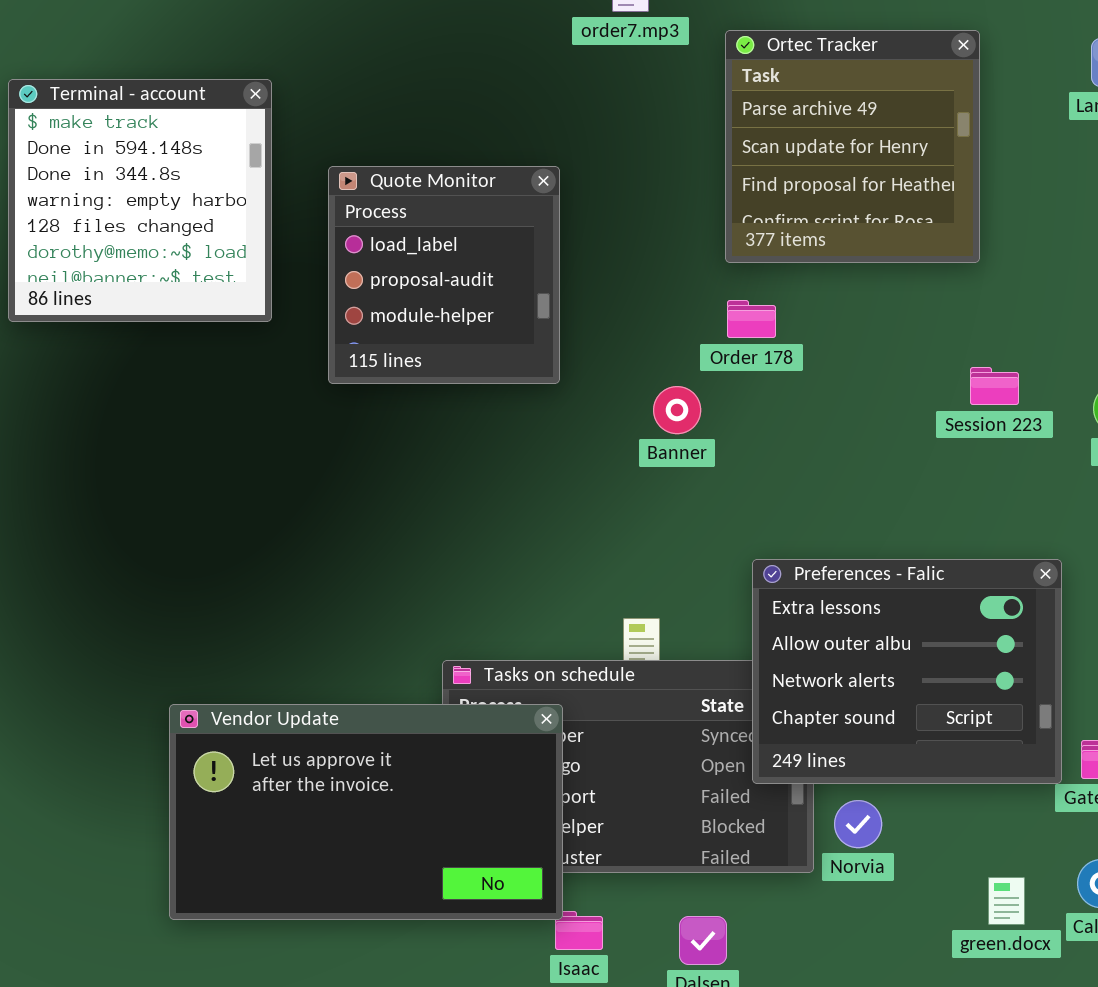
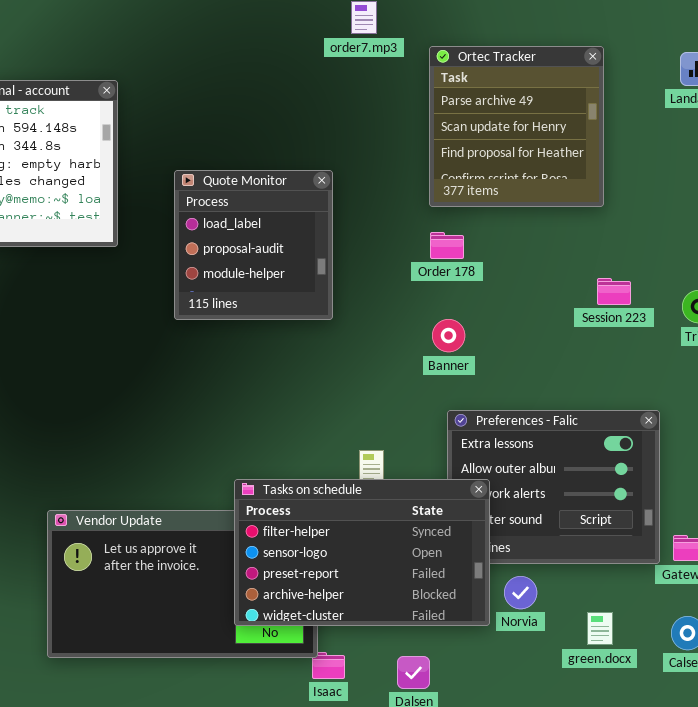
Quote Monitor: [328,166,560,384] -> [174,170,333,320], moved
Banner: [653,386,701,434] -> [432,319,465,352], moved
Tasks on schedule: [442,660,814,873] -> [234,479,490,626], raised
green.docx: [988,877,1025,925] -> [587,612,613,645], moved

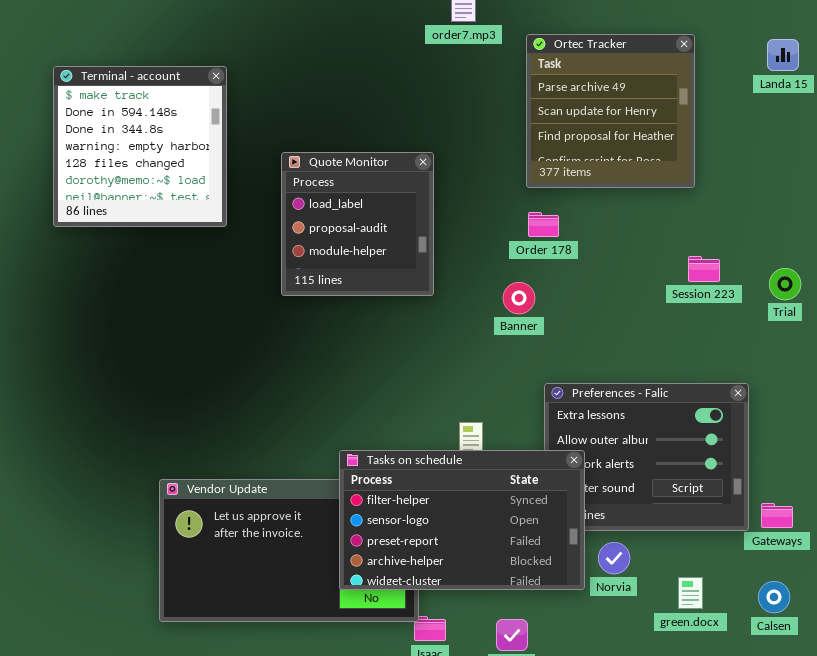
Banner: [432,319,465,352] -> [503,282,535,314], moved

